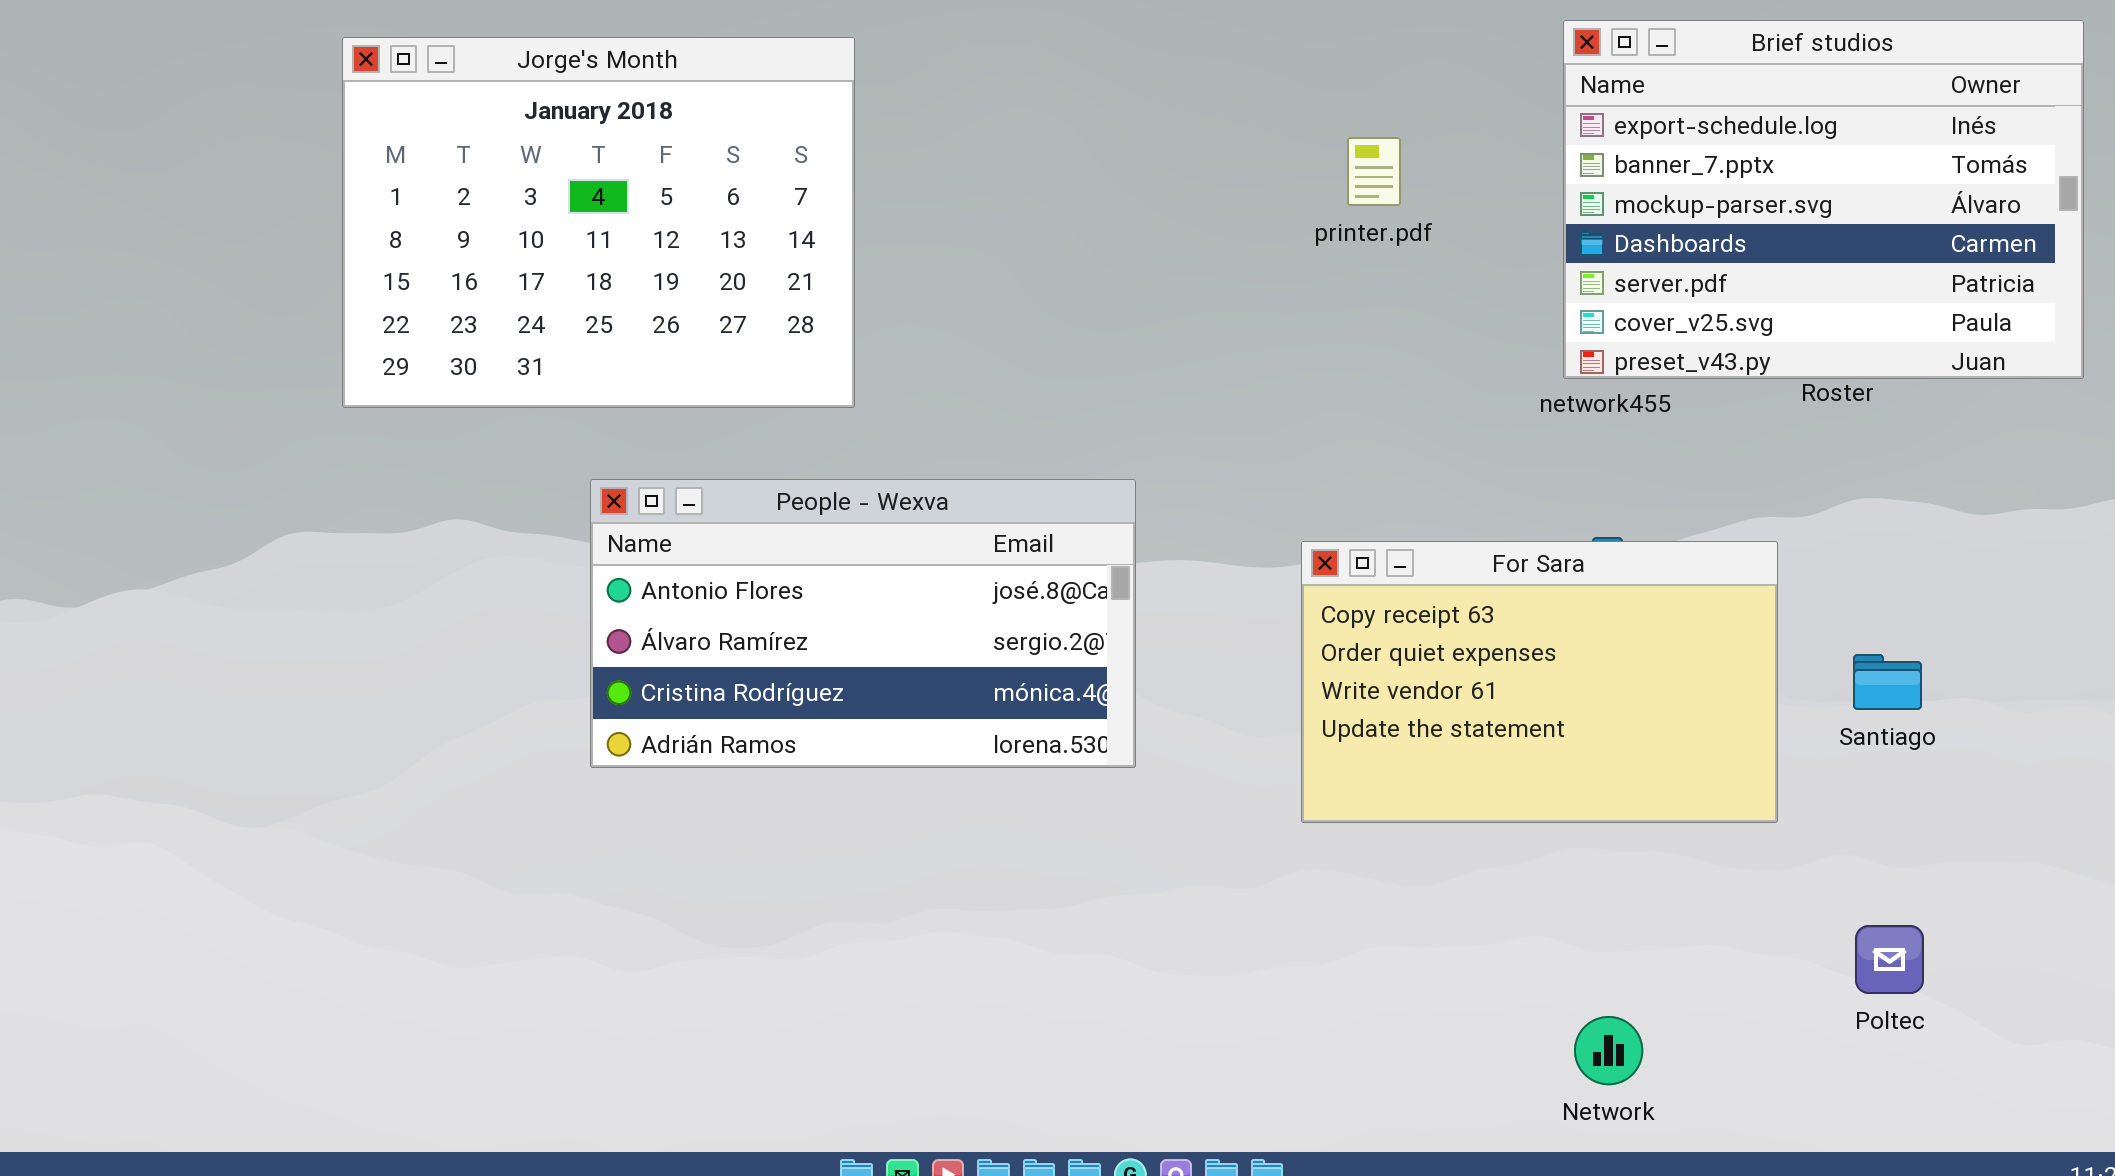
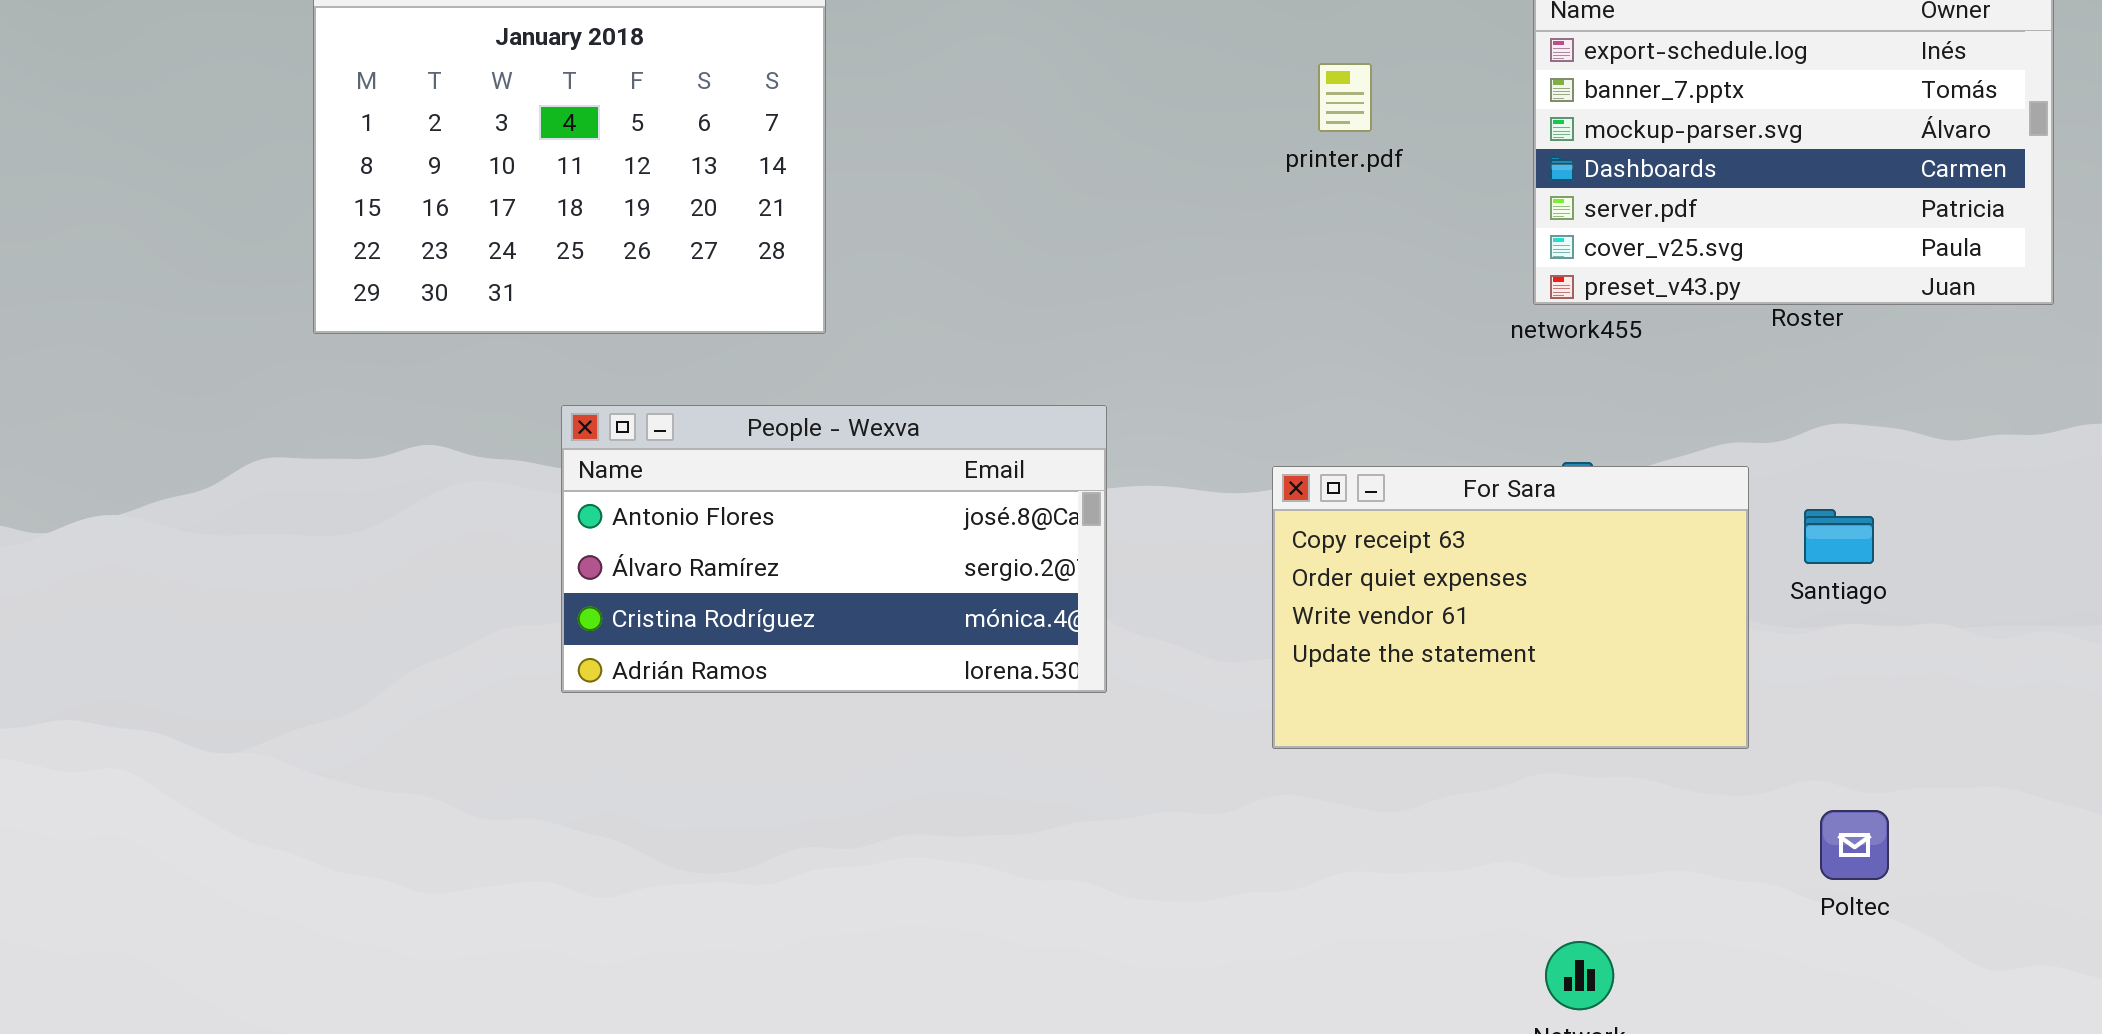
Santiago: [1853,654,1922,710] -> [1804,509,1874,564], moved
Poltec: [1855,925,1924,994] -> [1820,810,1889,880], moved

